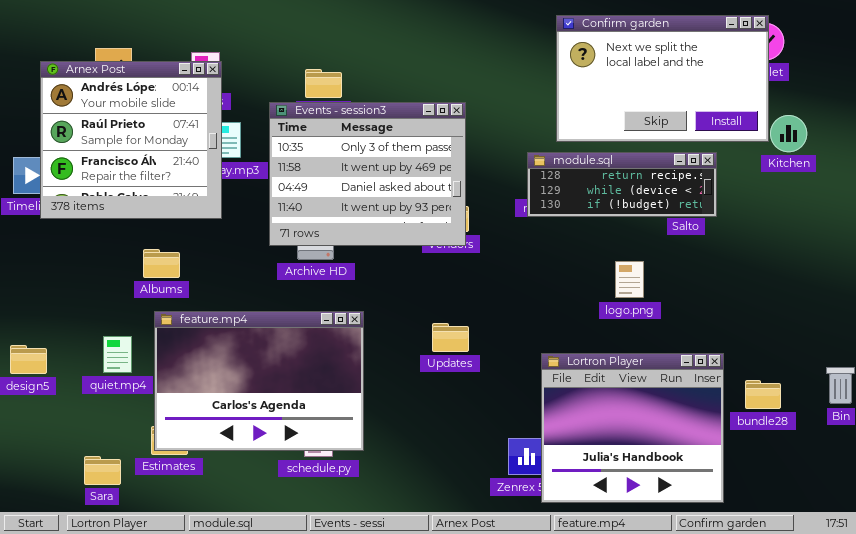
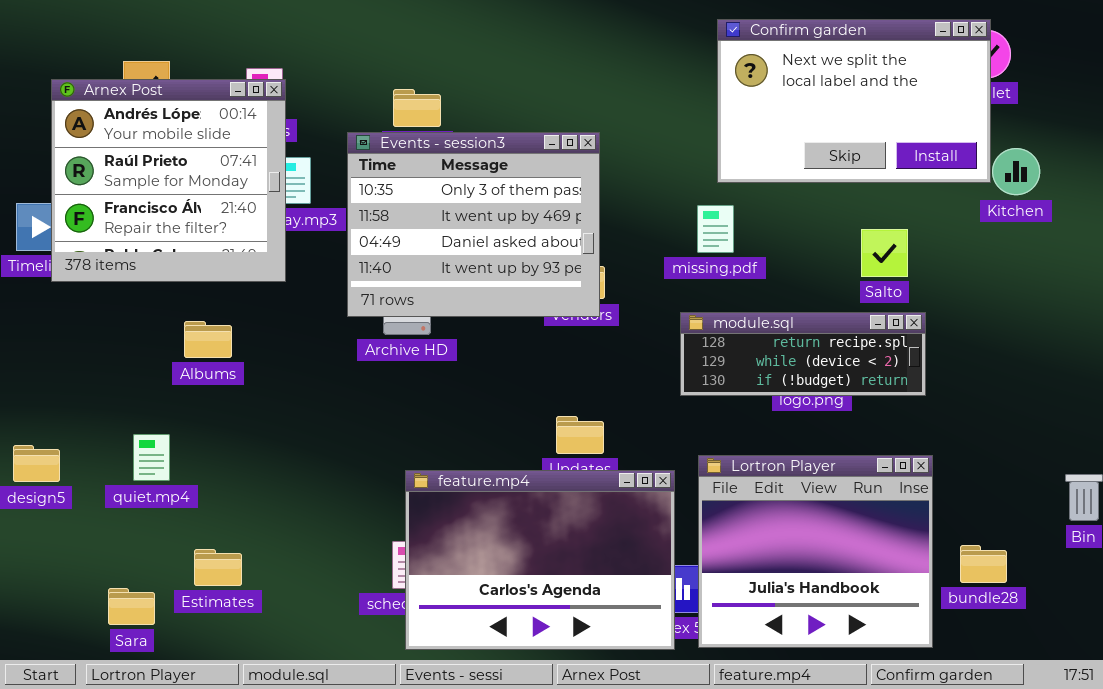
module.sql: [527,152,717,217] -> [680,312,926,396], moved
feature.mp4: [154,311,364,451] -> [405,470,675,650], moved
bundle28: [745,380,781,409] -> [960,545,1007,583], moved

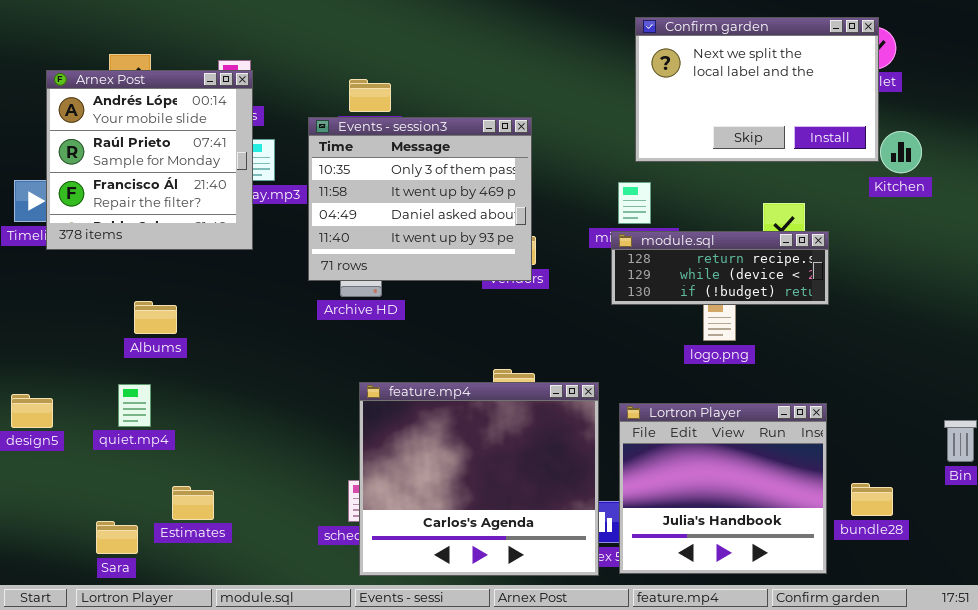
module.sql: [680,312,926,396] -> [611,231,829,305], moved
Albums: [184,321,232,358] -> [134,301,177,334], moved
feature.mp4: [405,470,675,650] -> [359,382,599,576], resized

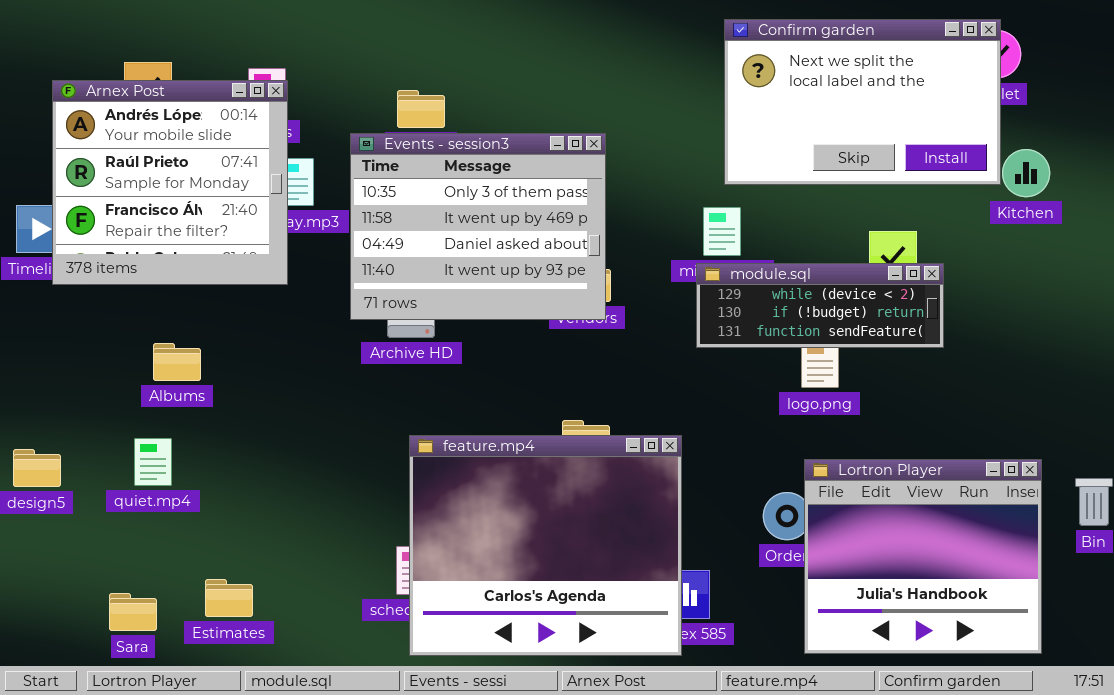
module.sql: [611,231,829,305] -> [696,263,944,348], scrolled down 1 row
Lortron Player: [619,403,827,574] -> [804,459,1042,654], moved
Estimates: [172,486,214,520] -> [205,579,253,617], moved

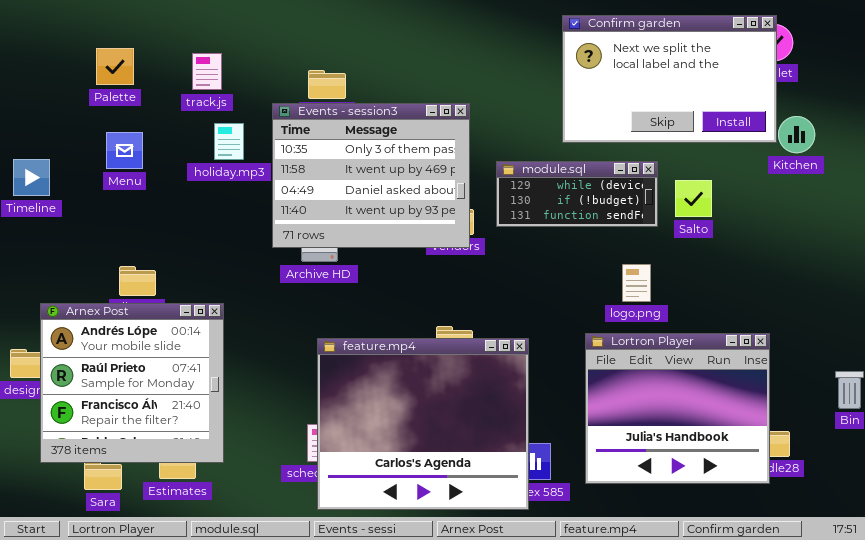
Arnex Post: [52,80,288,285] -> [40,303,224,463], moved
module.sql: [696,263,944,348] -> [496,161,658,227], moved, resized
Lortron Player: [804,459,1042,654] -> [585,333,770,484], moved

